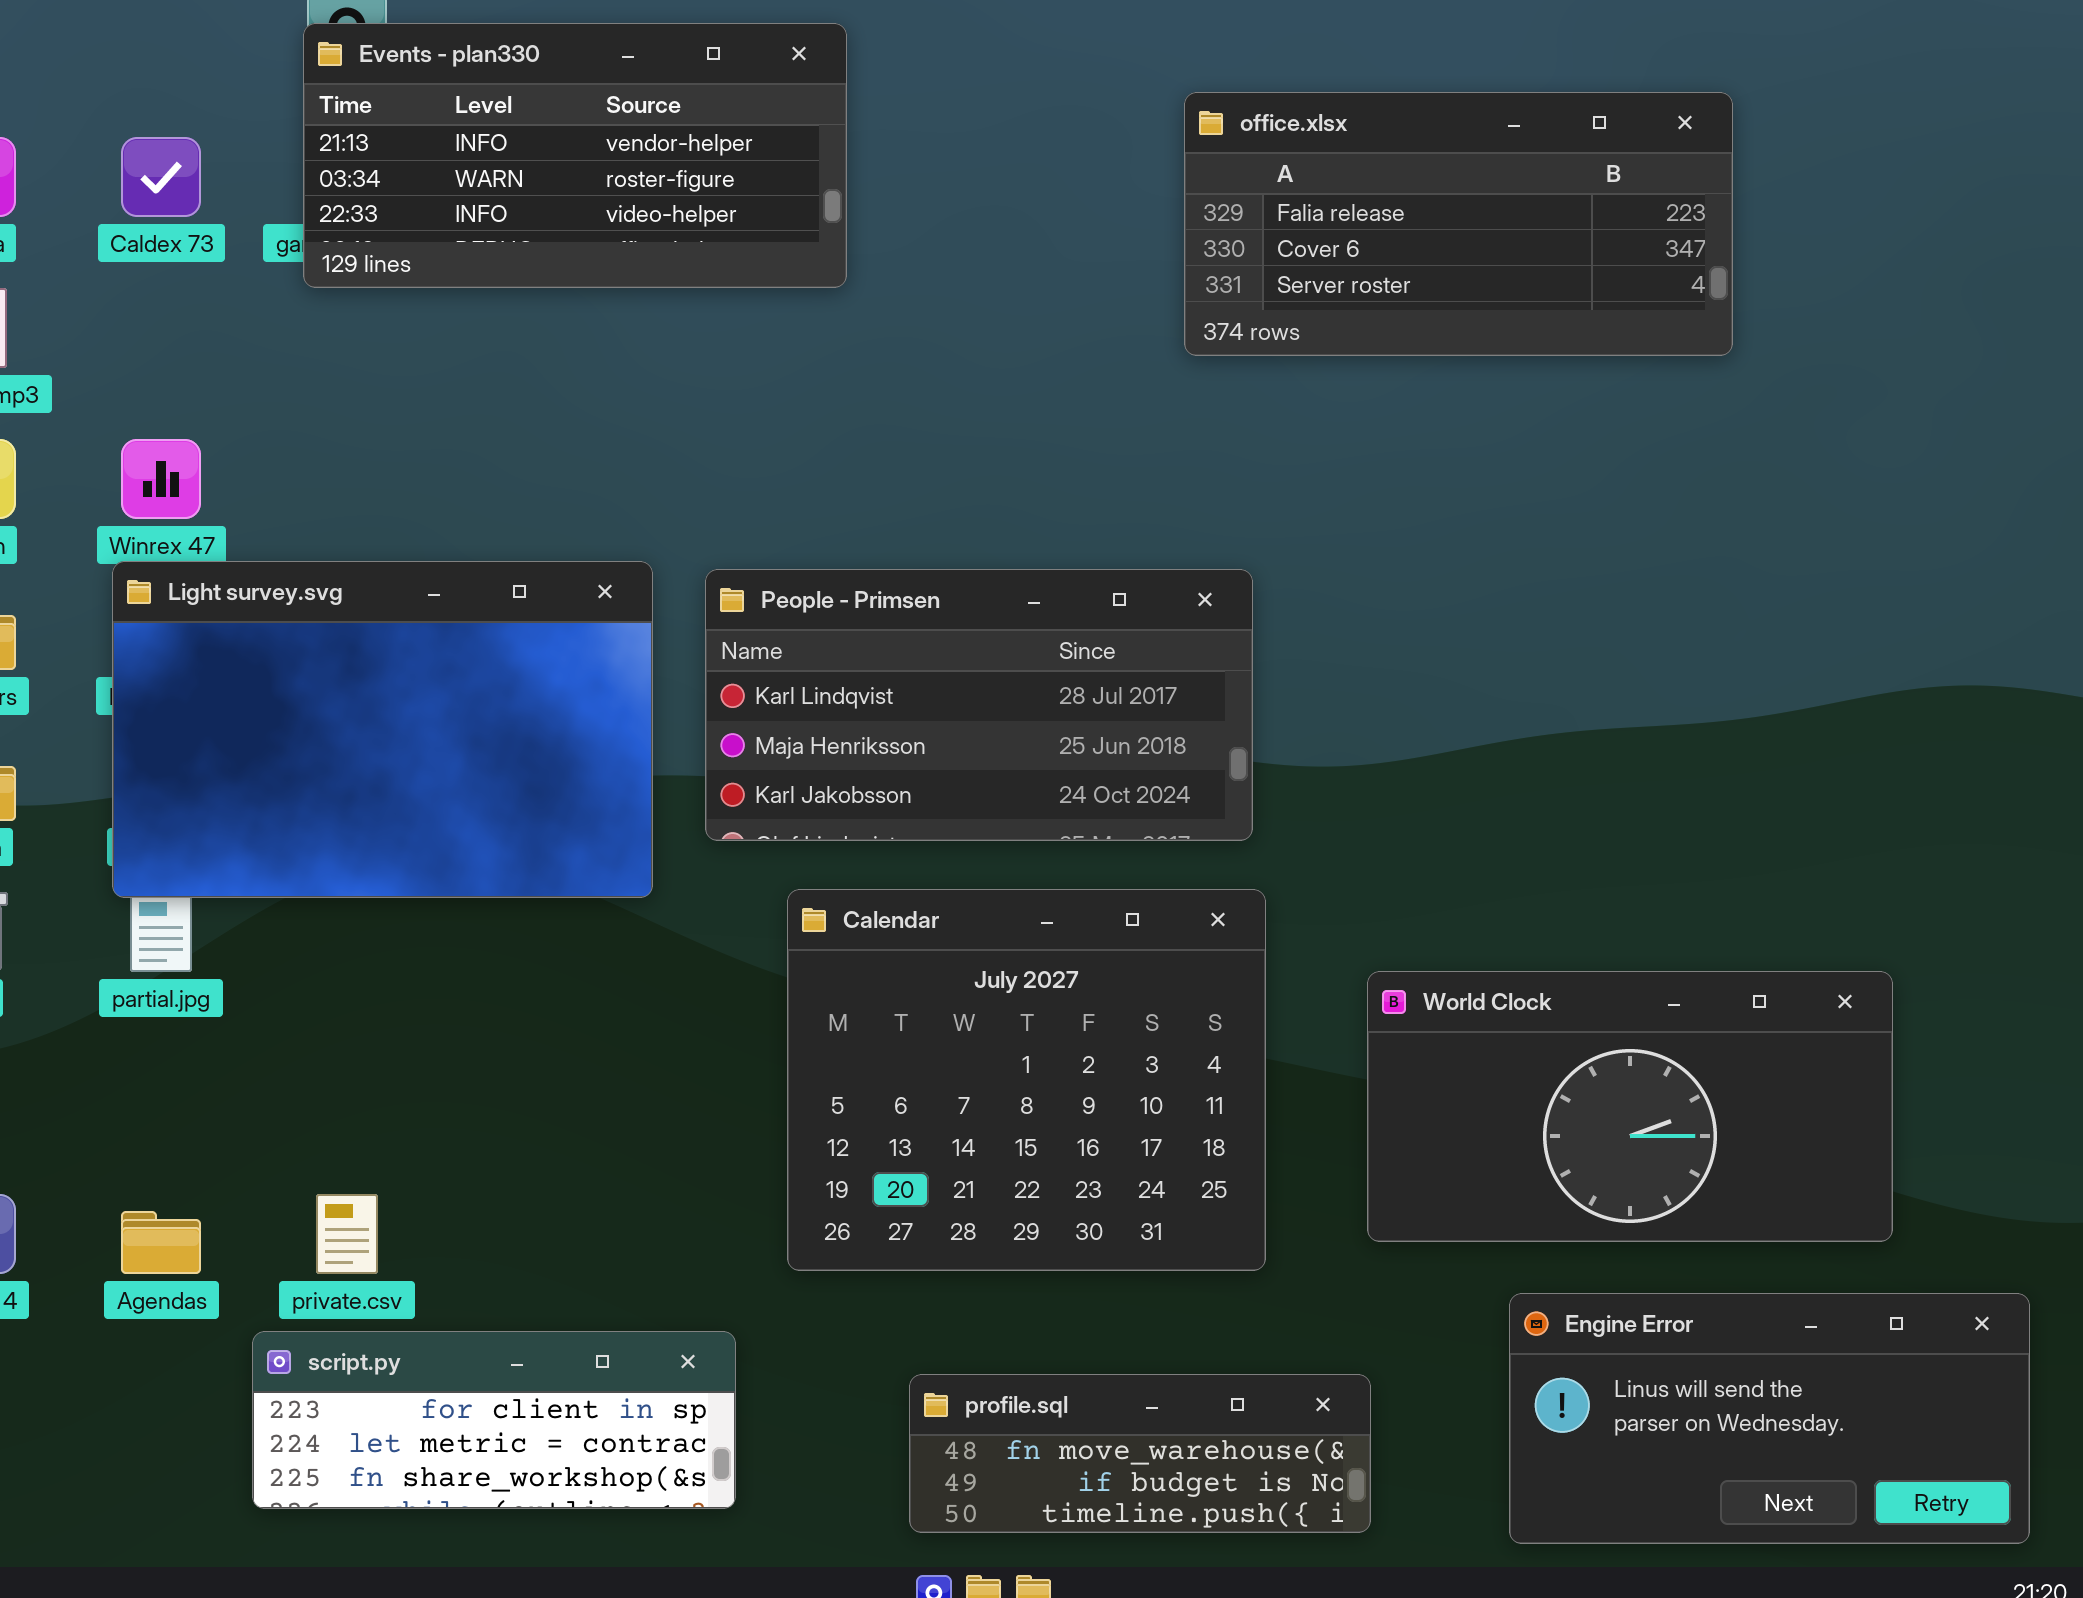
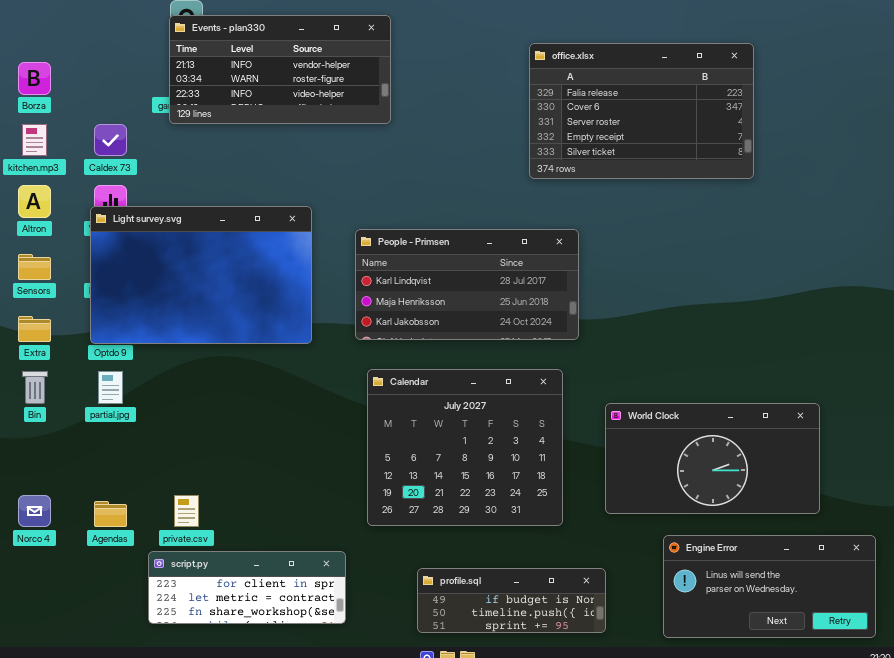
office.xlsx: [1184,92,1733,356] -> [529,43,754,179], resized
Caldex 73: [121,137,201,217] -> [94,124,127,156], moved
Light survey.svg: [112,561,653,898] -> [90,206,312,344], moved
People - Primsen: [705,569,1253,841] -> [355,229,579,340], moved
profile.sql: [909,1374,1371,1533] -> [417,568,606,633], scrolled down 1 row

